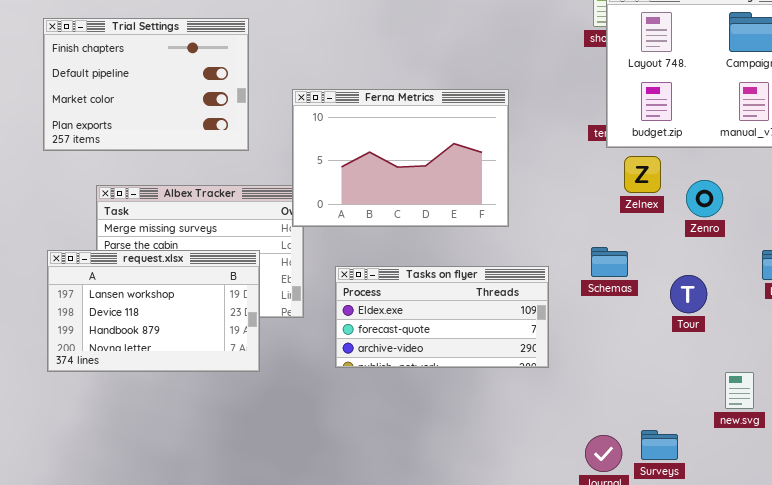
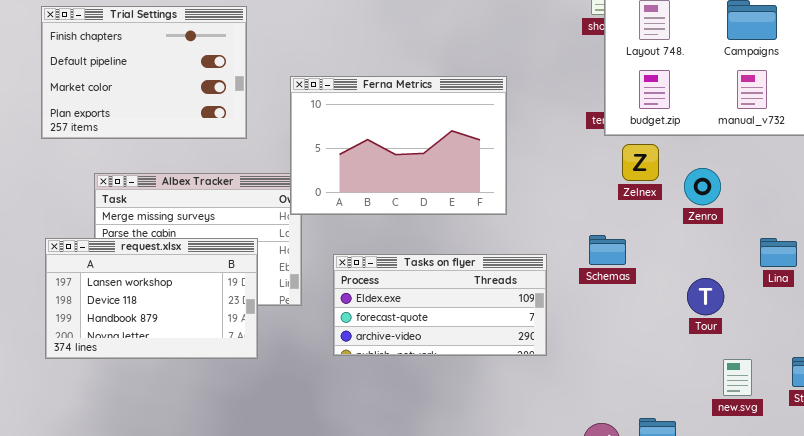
Tour: [670,275,707,313] -> [687,278,724,315], moved

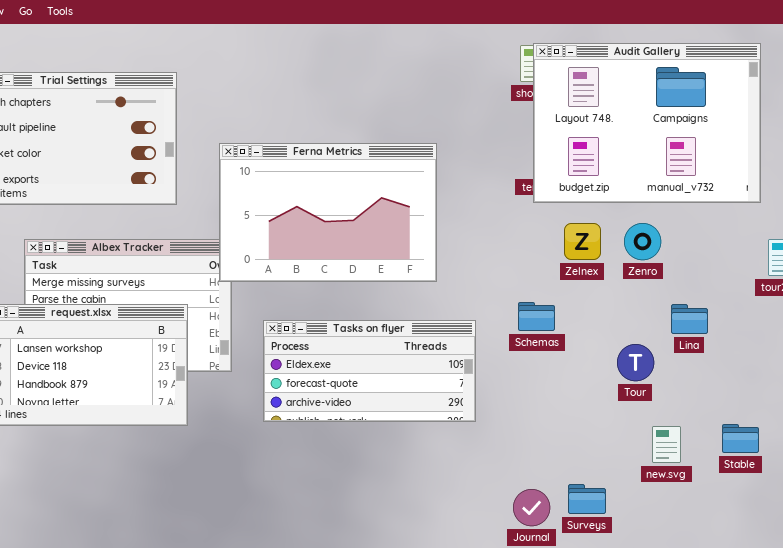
Zelnex: [622,144,659,181] -> [564,223,601,260], moved
Zenro: [684,168,721,205] -> [624,223,661,260], moved
Lina: [760,238,797,267] -> [671,304,708,334], moved

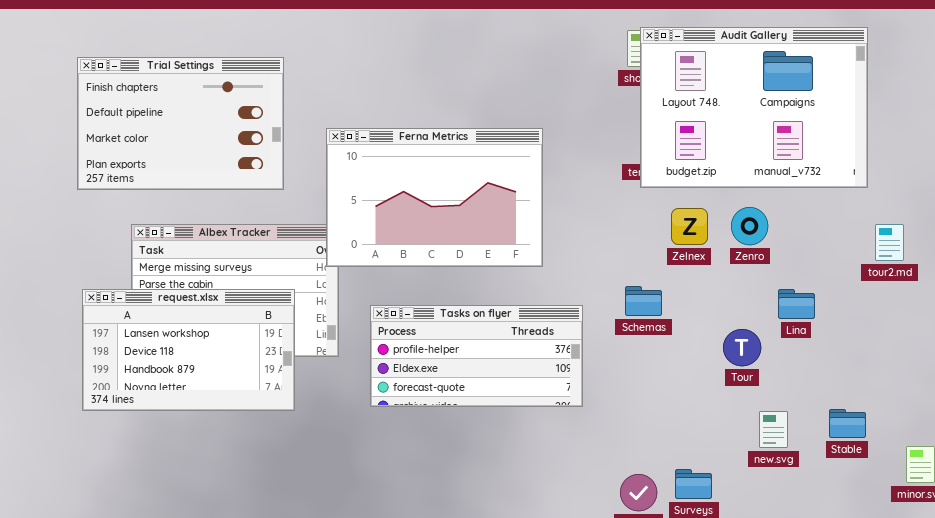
Tasks on flyer: [263,320,476,422] -> [370,305,583,407], scrolled up 1 row

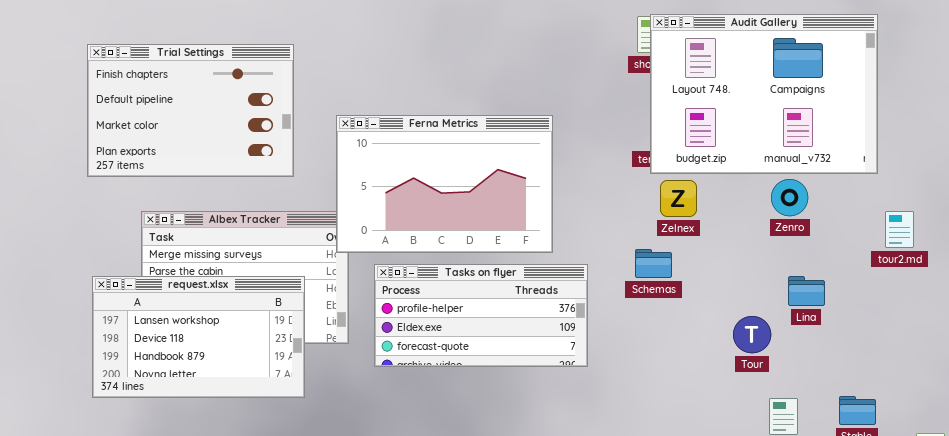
Zenro: [731,207,768,245] -> [771,179,808,216], moved
Zelnex: [671,208,708,245] -> [660,180,697,217], moved
Schemas: [625,286,662,316] -> [635,249,672,278], moved
Tasks on flyer: [370,305,583,407] -> [374,264,588,367], moved

